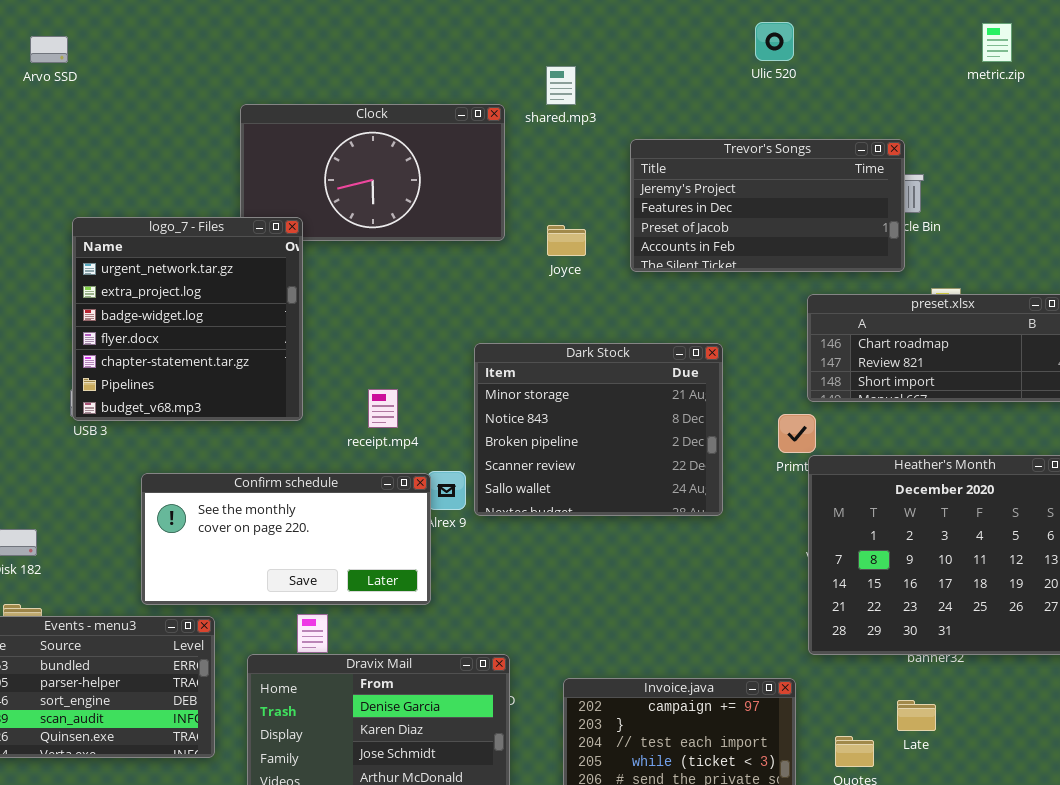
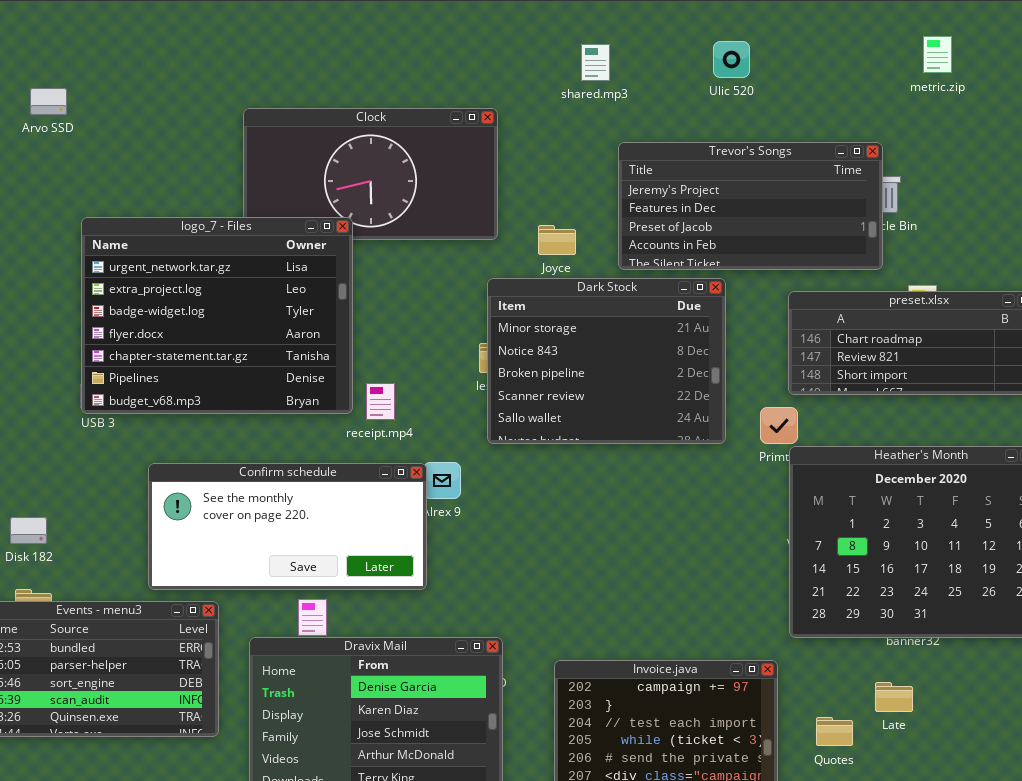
Ulic 520: [755,22,794,61] -> [713,41,750,78], moved
metric.zip: [982,23,1012,62] -> [923,36,952,73], moved
Arvo SSD: [30,36,68,63] -> [30,88,67,115], moved
shared.mp3: [546,66,576,105] -> [581,44,610,81], moved
logo_7 - Files: [72,217,303,421] -> [81,217,353,414], resized
Dark Stock: [474,343,723,516] -> [487,278,726,444], moved

